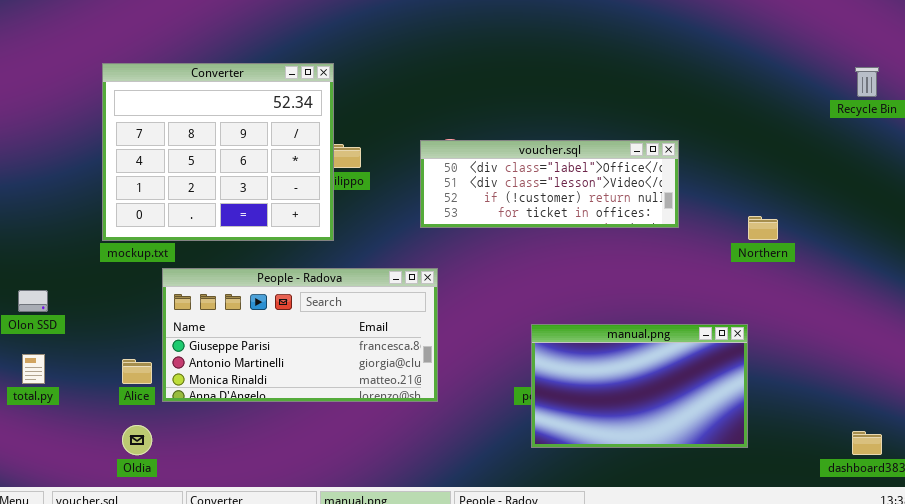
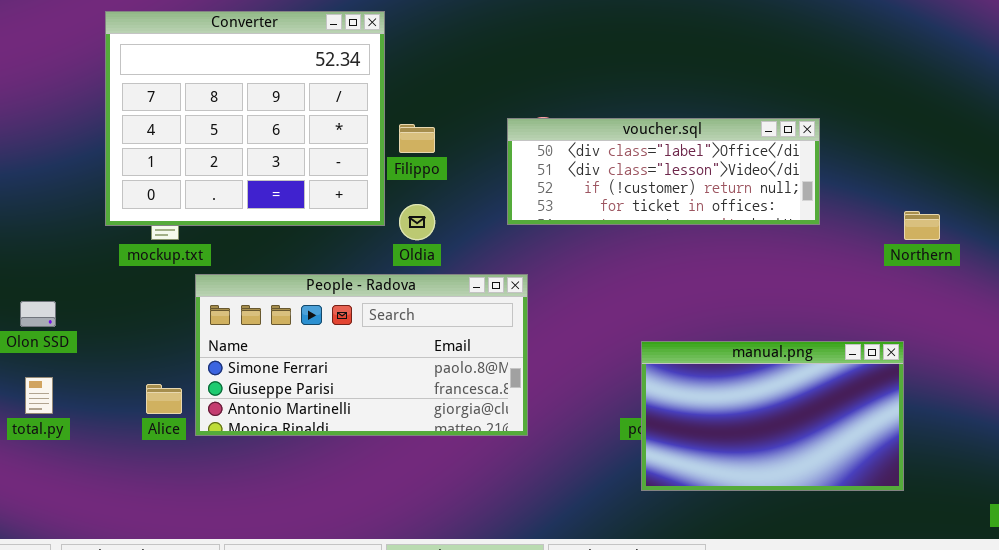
Converter: [102,63,334,241] -> [105,11,385,226], moved
People - Radova: [162,268,438,402] -> [195,274,528,436], scrolled up 1 row
Oldia: [122,425,152,455] -> [399,204,435,240], moved

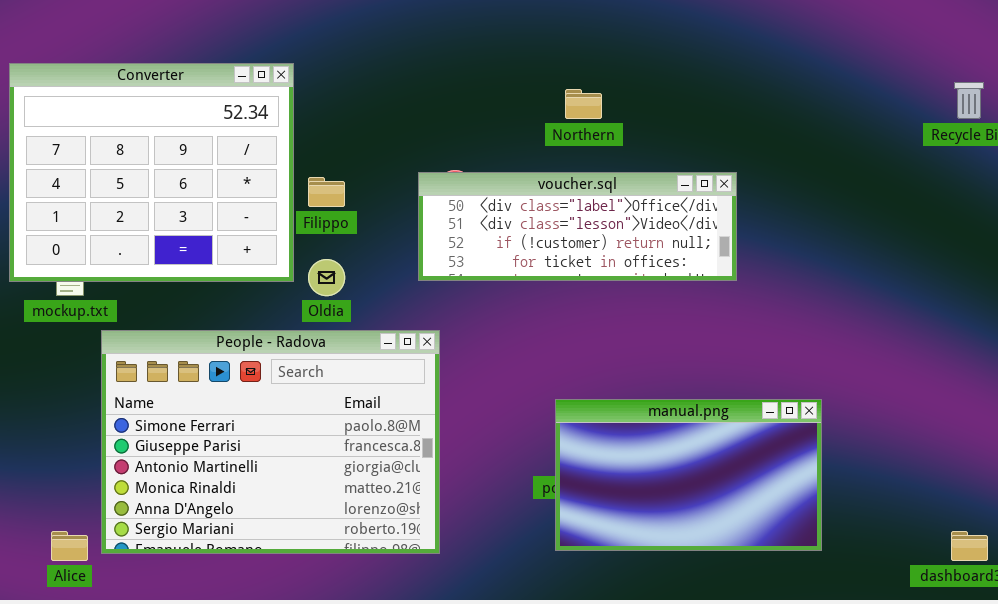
Northern: [904,211,940,240] -> [565,89,602,119], moved
People - Radova: [195,274,528,436] -> [101,330,440,554], resized
Alice: [146,384,182,414] -> [51,531,88,561], moved

